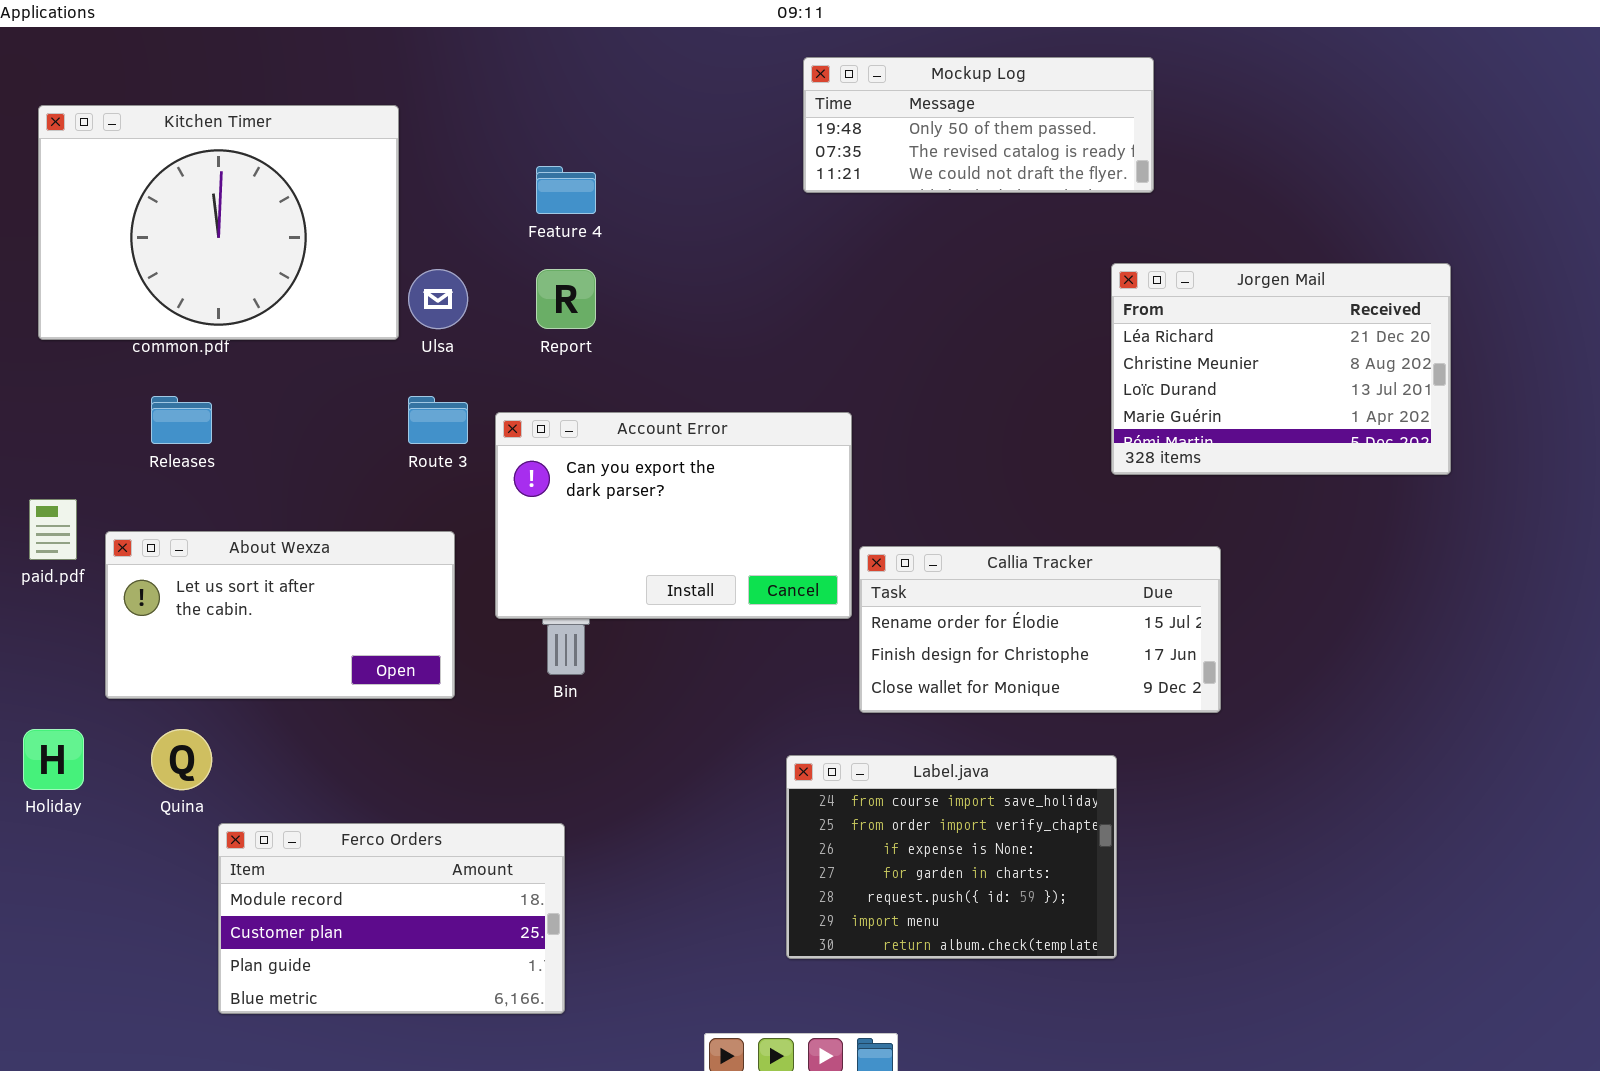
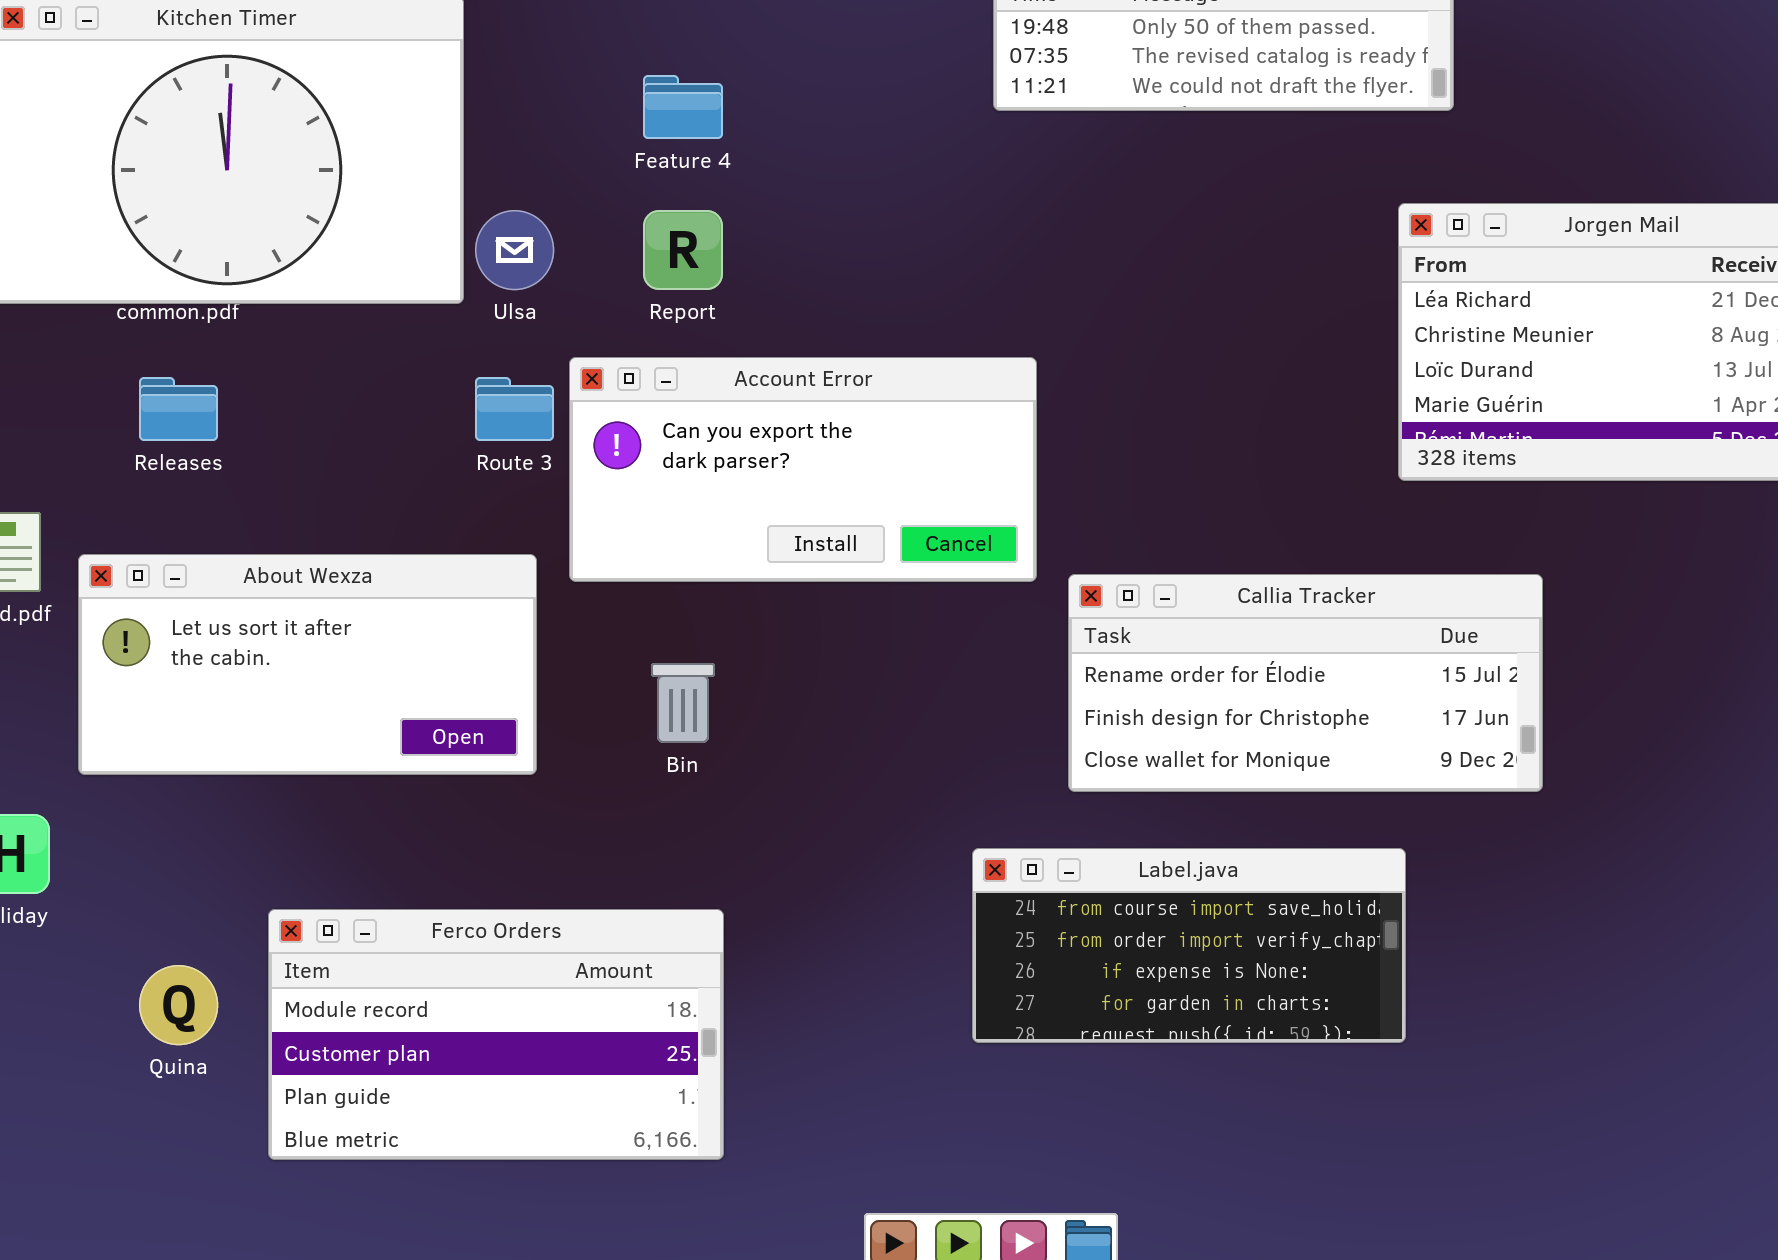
Account Error: [495,412,852,619] -> [569,357,1037,582], moved, resized
Quina: [151,729,212,790] -> [139,965,218,1045], moved
Label.java: [786,755,1117,959] -> [972,848,1406,1043], resized
Ferco Orders: [218,823,565,1014] -> [268,909,724,1160], moved

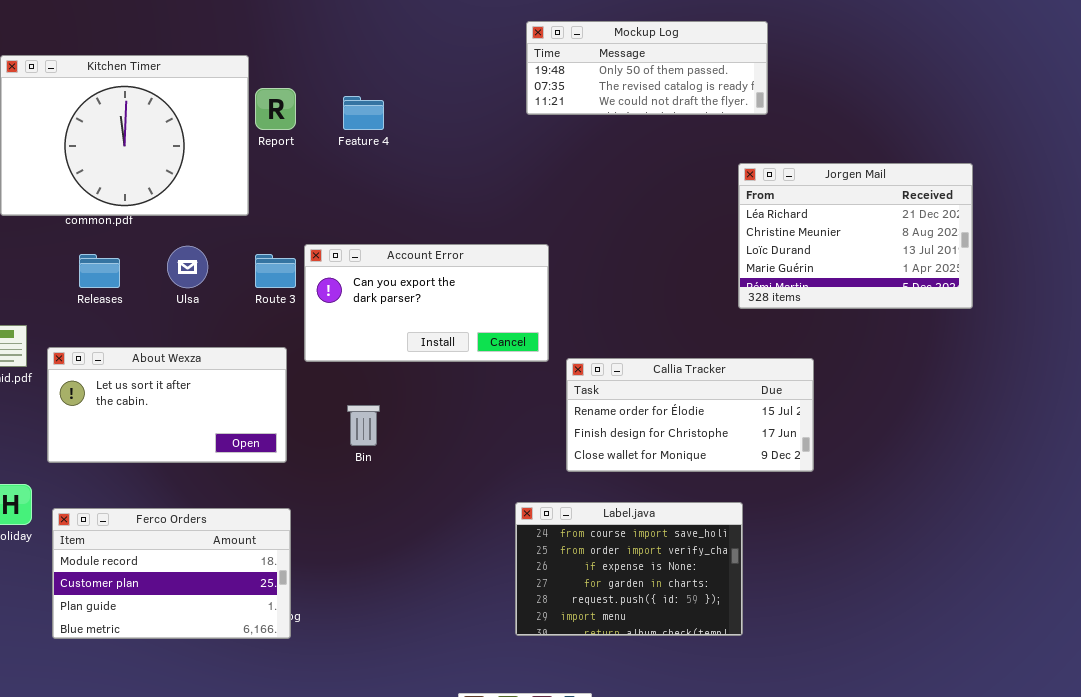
Ulsa: [475,210,554,290] -> [167,246,208,288], moved
Report: [643,210,723,290] -> [255,88,296,130], moved
Label.java: [972,848,1406,1043] -> [515,502,743,636], resized
Ferco Orders: [268,909,724,1160] -> [52,508,291,639], moved

